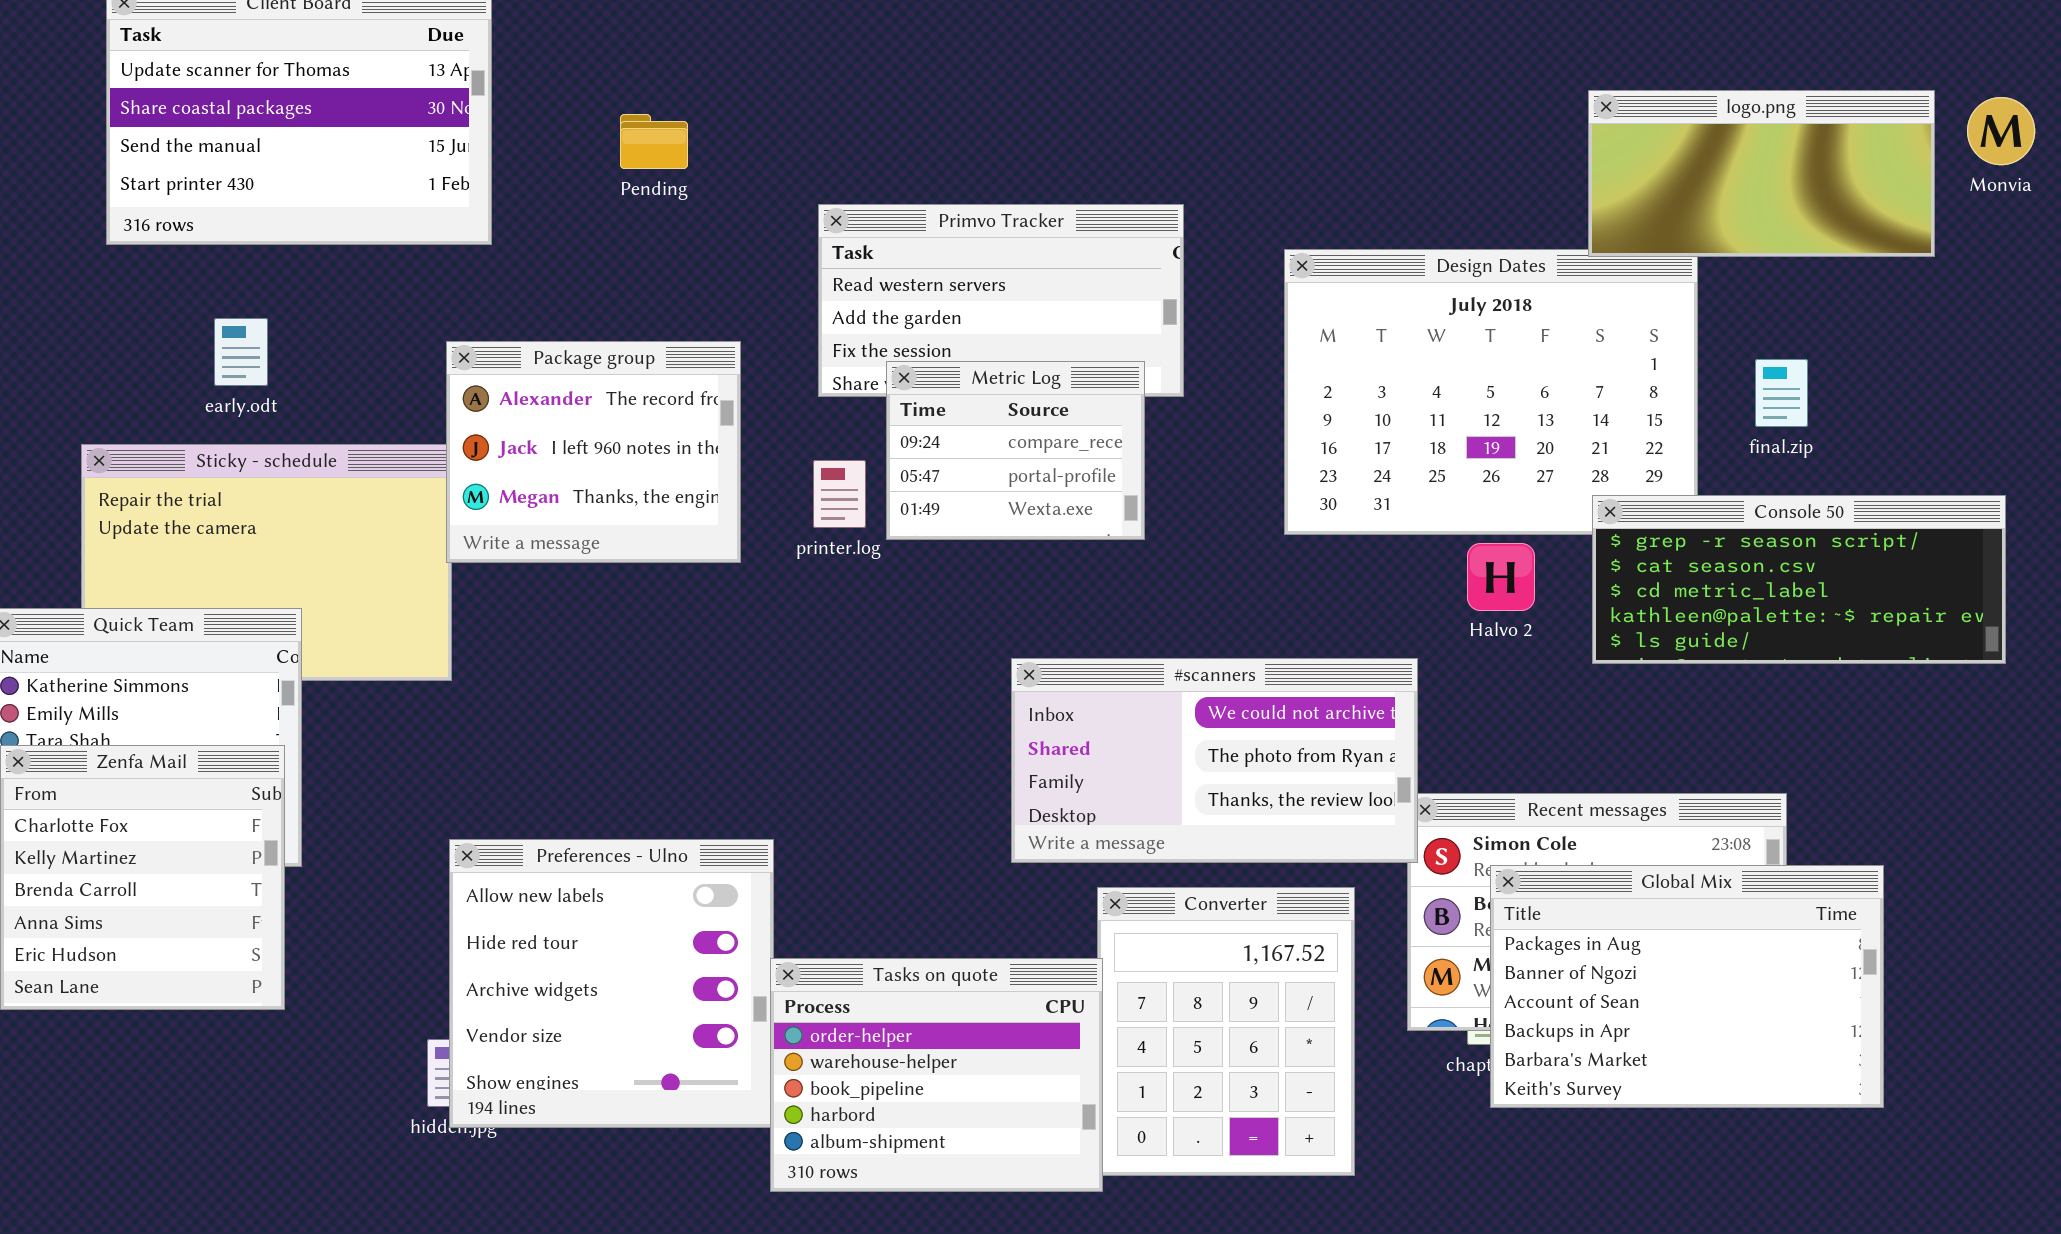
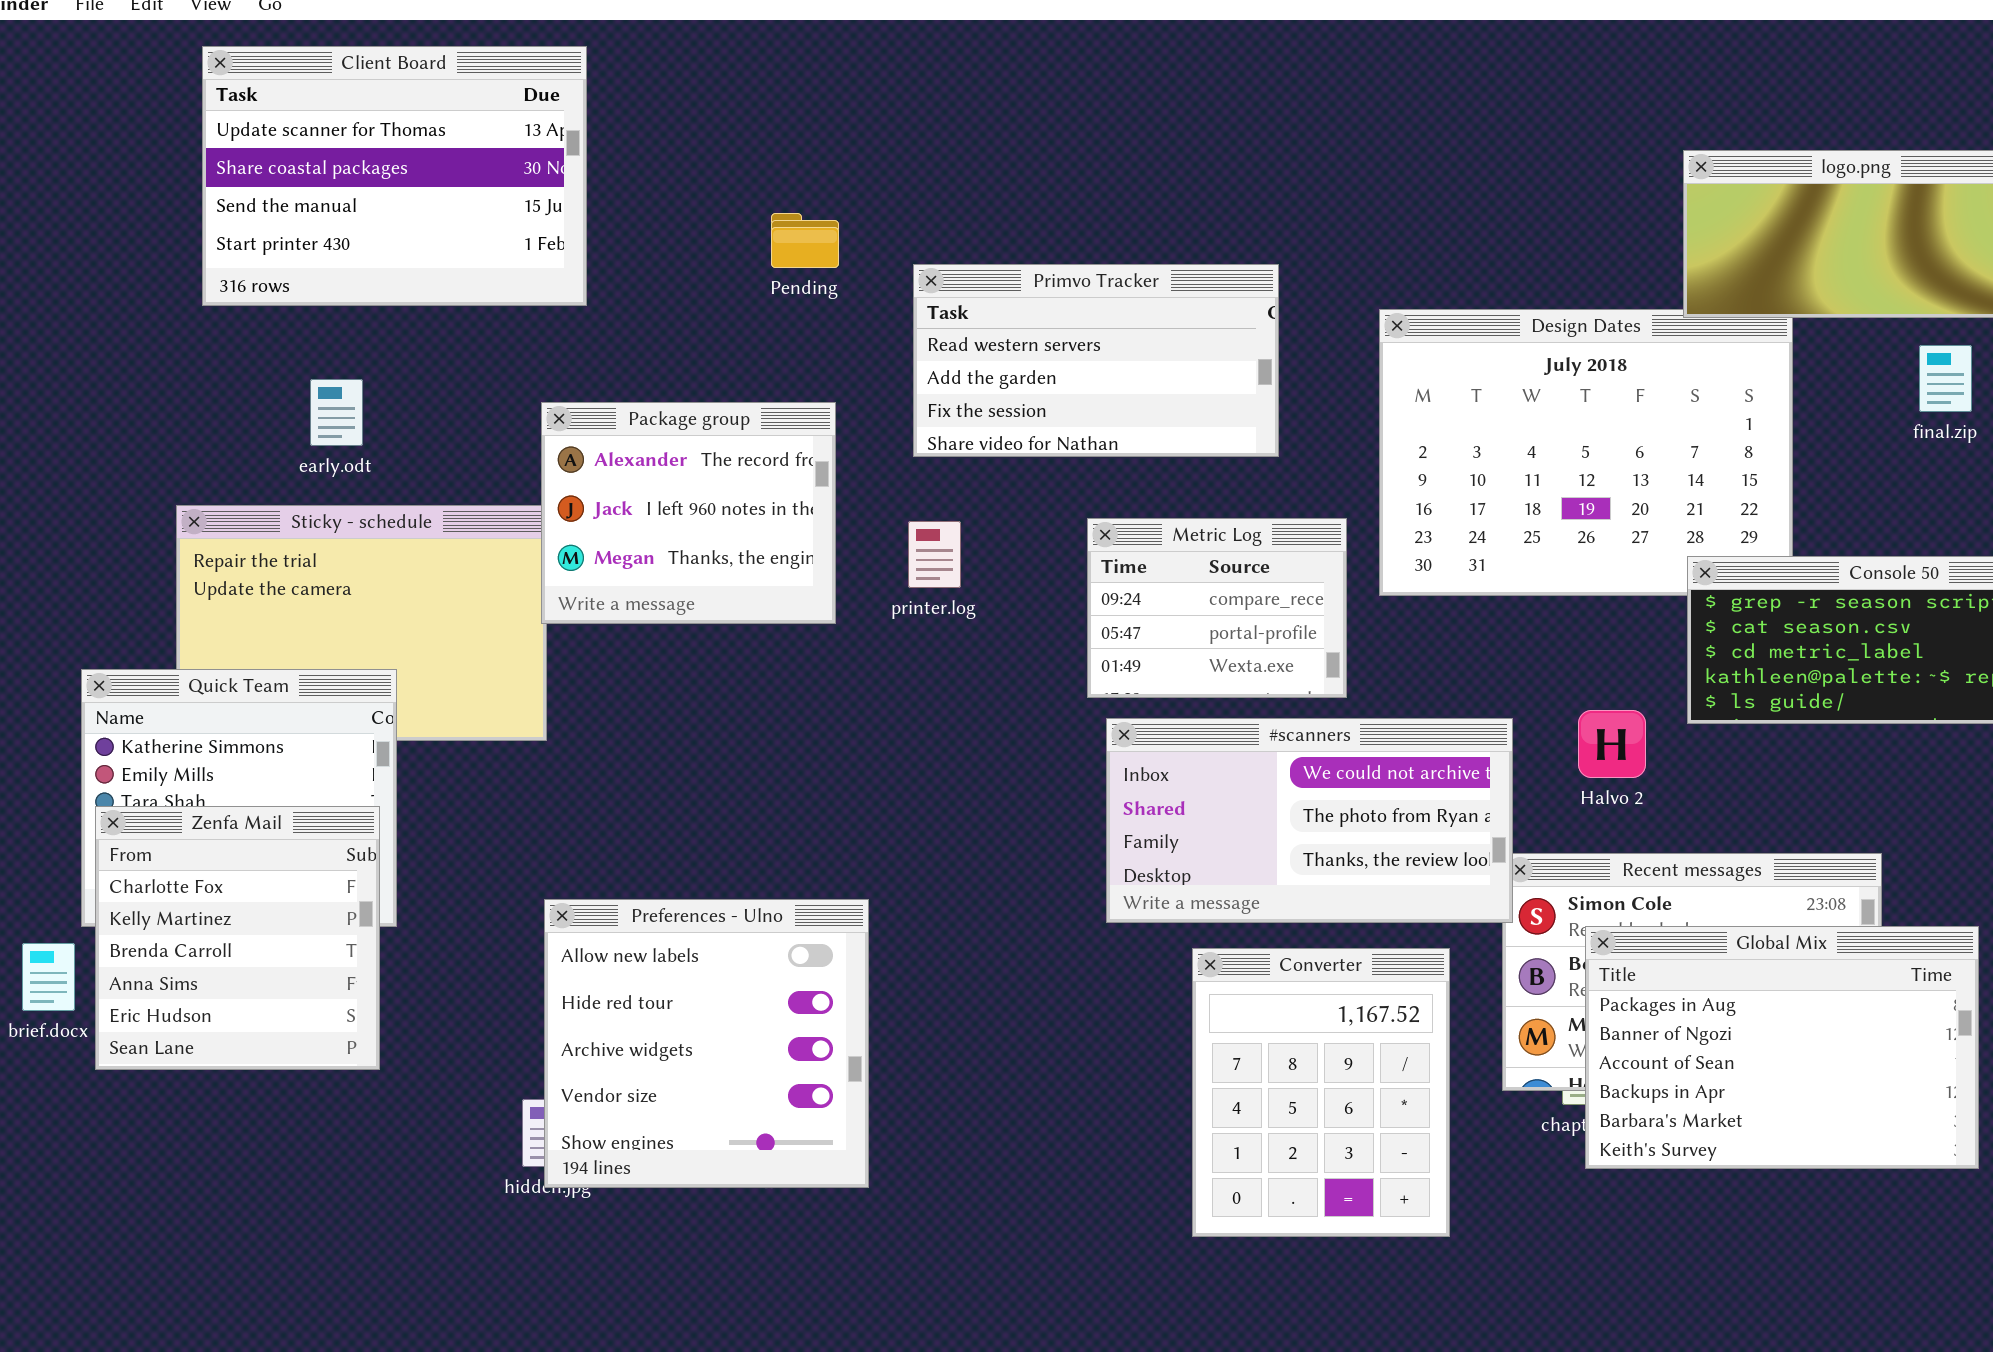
Pending: [620,114,688,169] -> [771,213,839,268], moved
final.zip: [1755,359,1808,427] -> [1919,345,1972,412], moved
Metric Log: [886,361,1145,540] -> [1087,518,1347,698], moved
Halvo 2: [1467,543,1535,611] -> [1578,710,1646,778], moved
Tasks on quote: [770,958,1103,1192] -> none, closed

